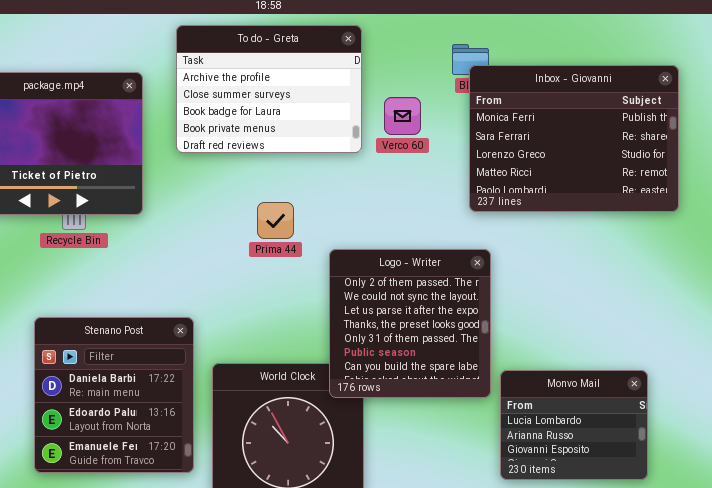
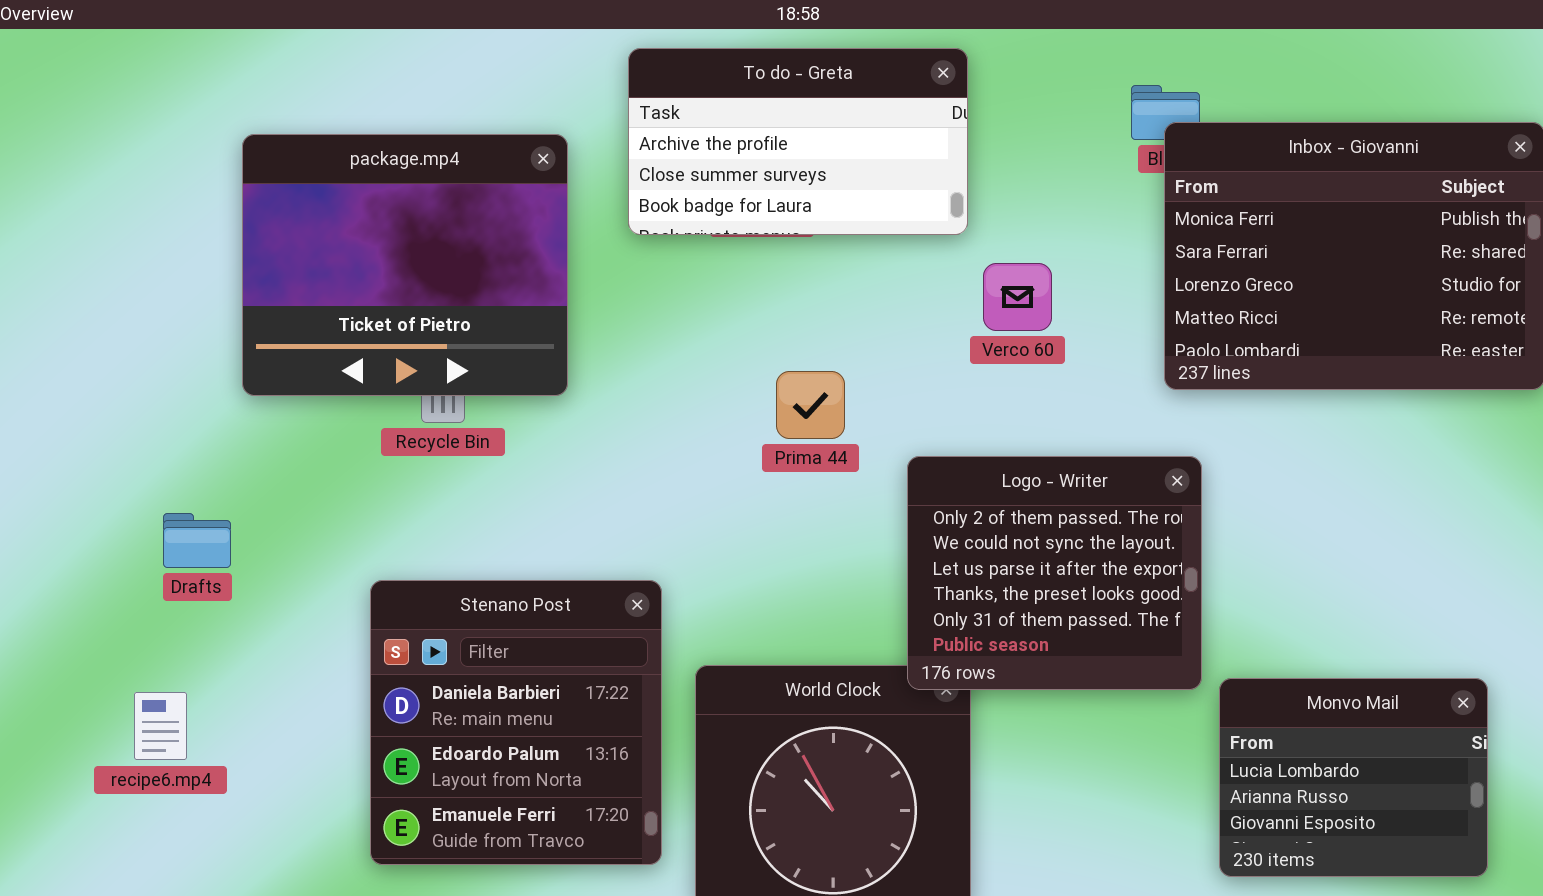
To do - Greta: [176,25,362,153] -> [628,48,968,235], resized
Verco 60: [384,97,421,135] -> [983,263,1052,331], moved
Logo - Writer: [329,249,491,398] -> [907,456,1202,690], resized

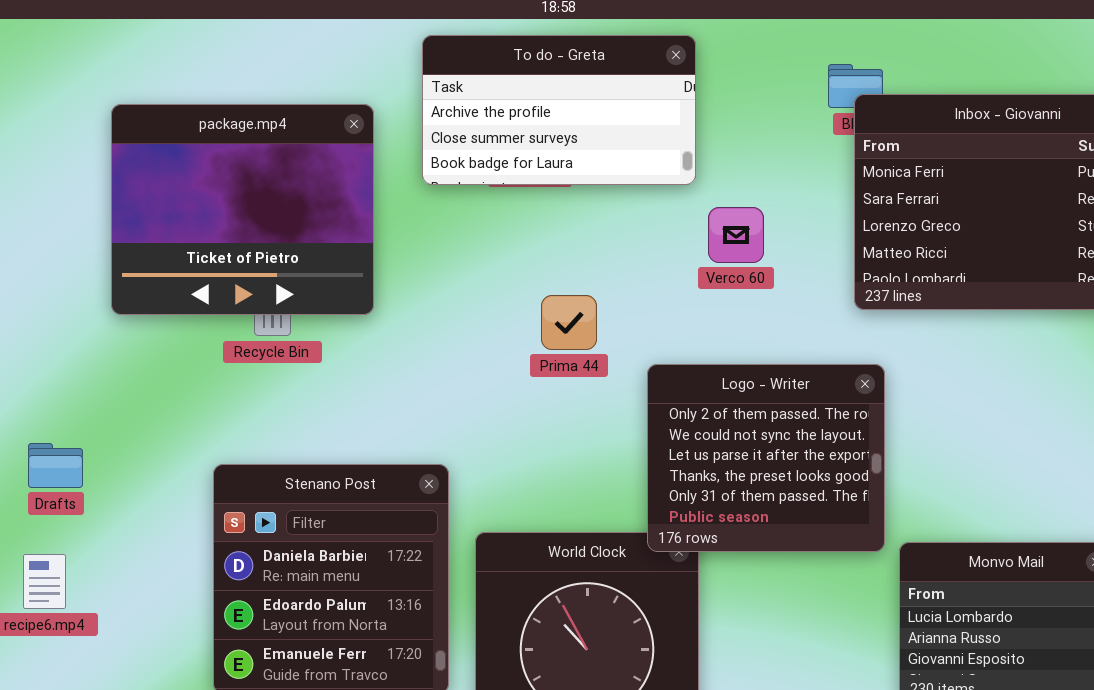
Drafts: [163,513,231,568] -> [28,443,83,488], moved

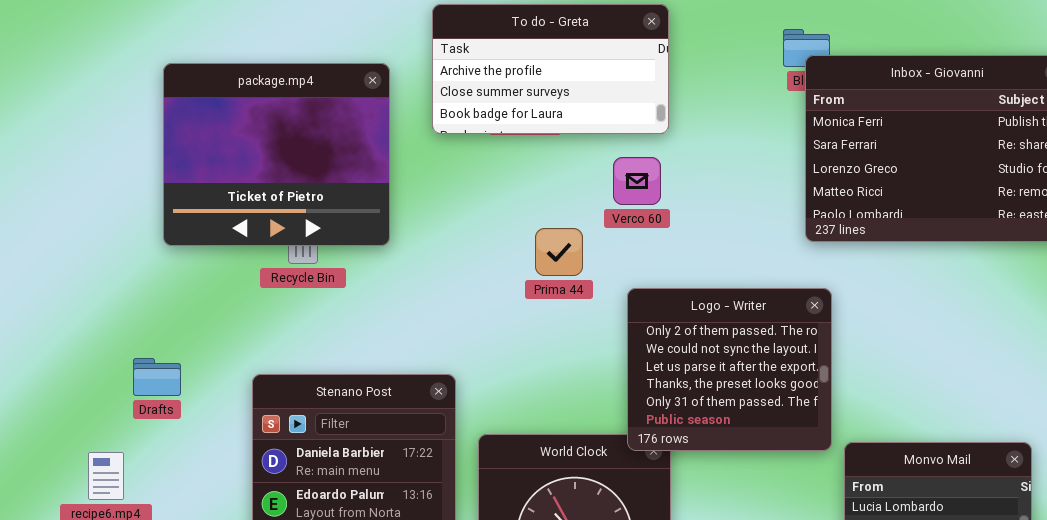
Verco 60: [708,207,764,263] -> [613,157,661,205], moved
Drafts: [28,443,83,488] -> [133,358,181,396], moved

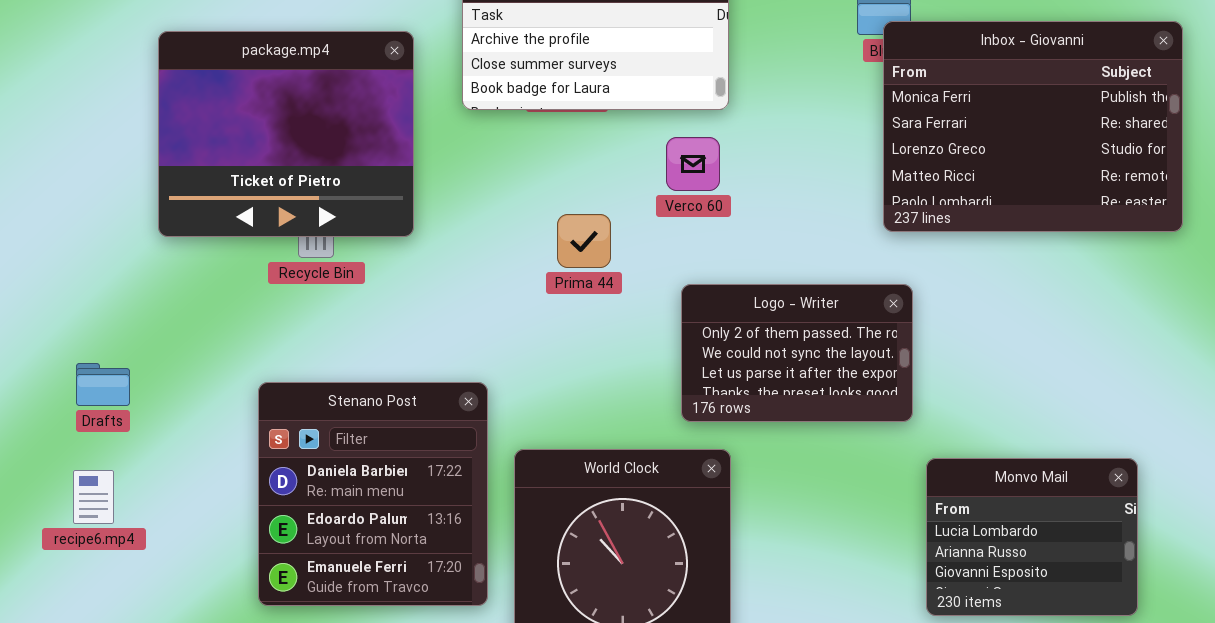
Prima 44: [535,228,583,276] -> [557,214,611,268], moved
Logo - Writer: [627,288,832,451] -> [681,284,913,422], resized
Drafts: [133,358,181,396] -> [76,363,130,406], moved

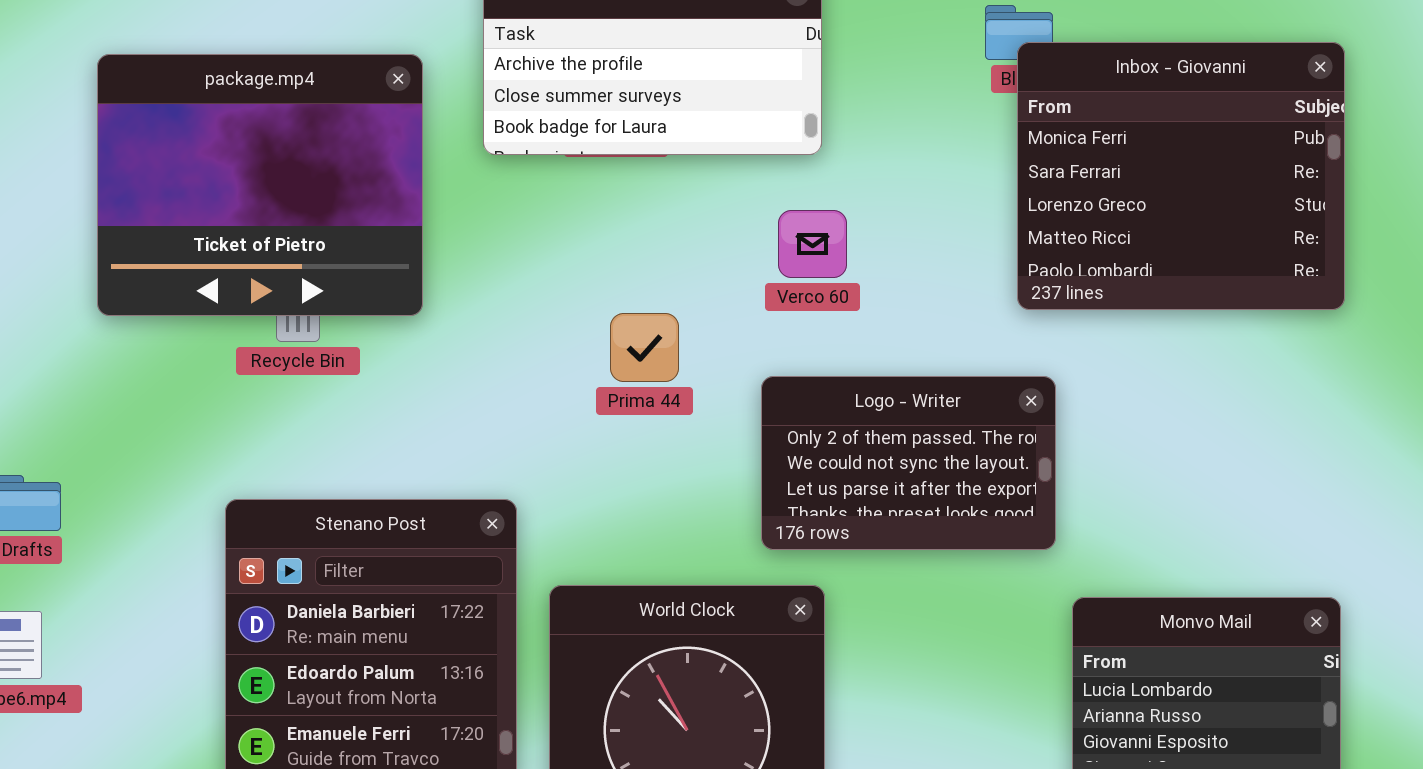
Inbox - Giovanni: [883,21,1183,232] -> [1017,42,1345,310], resized
Verco 60: [666,137,720,191] -> [778,210,847,278], moved
Prima 44: [557,214,611,268] -> [610,313,679,382], moved

